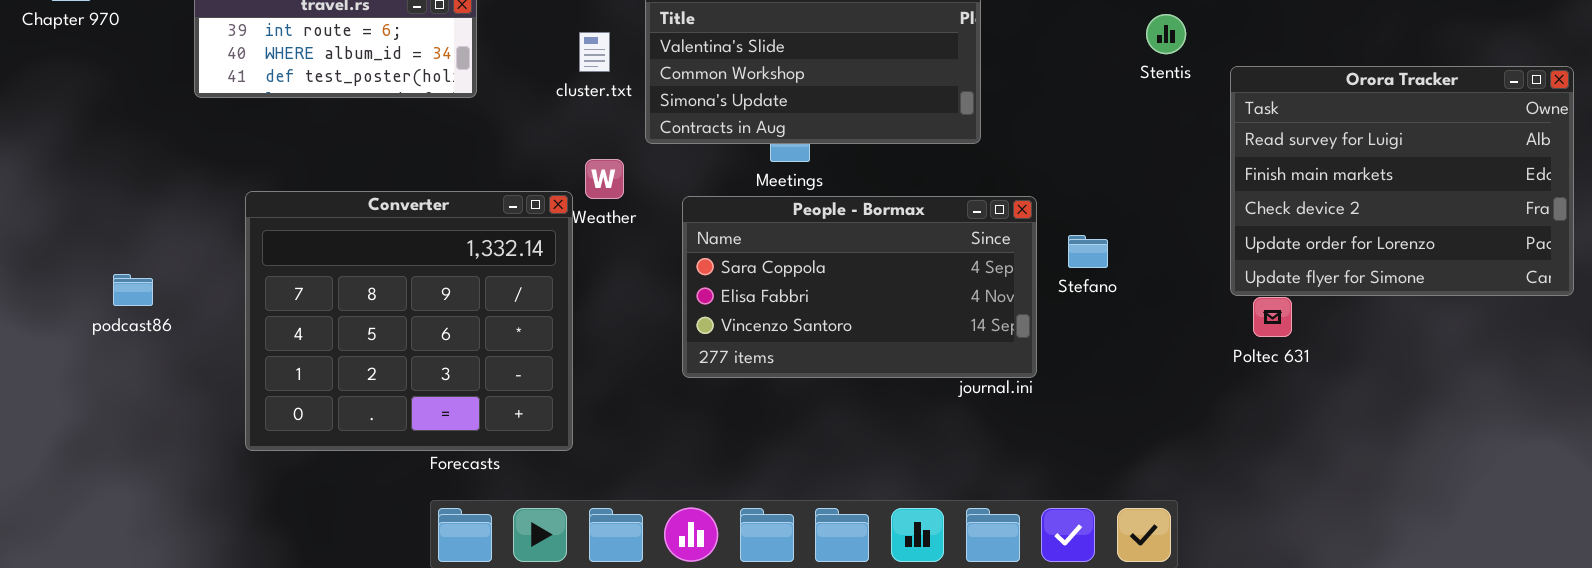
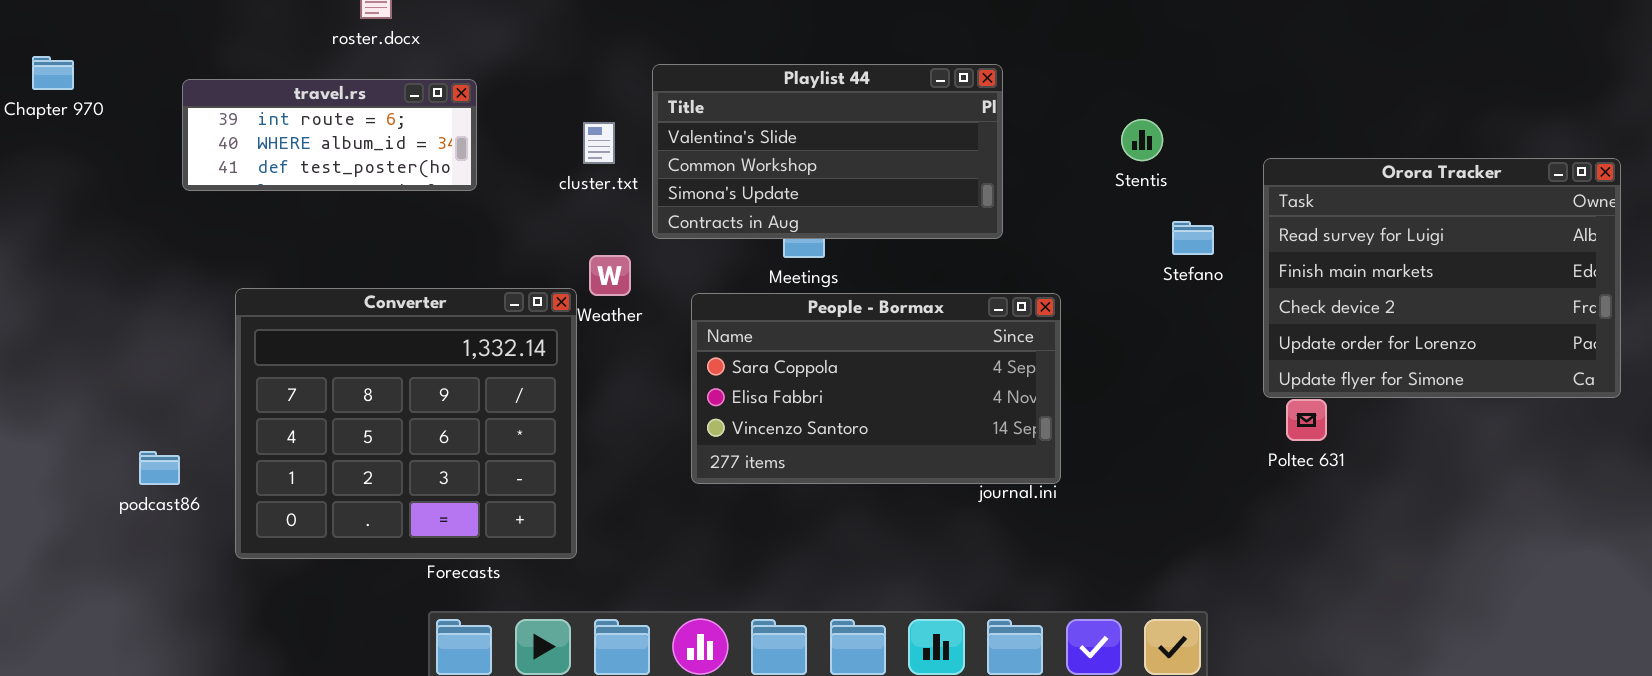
Stentis: [1146,14,1186,54] -> [1121,119,1163,161], moved
Stefano: [1068,235,1108,268] -> [1172,221,1214,255], moved
podcast86: [113,274,153,306] -> [139,451,180,485], moved

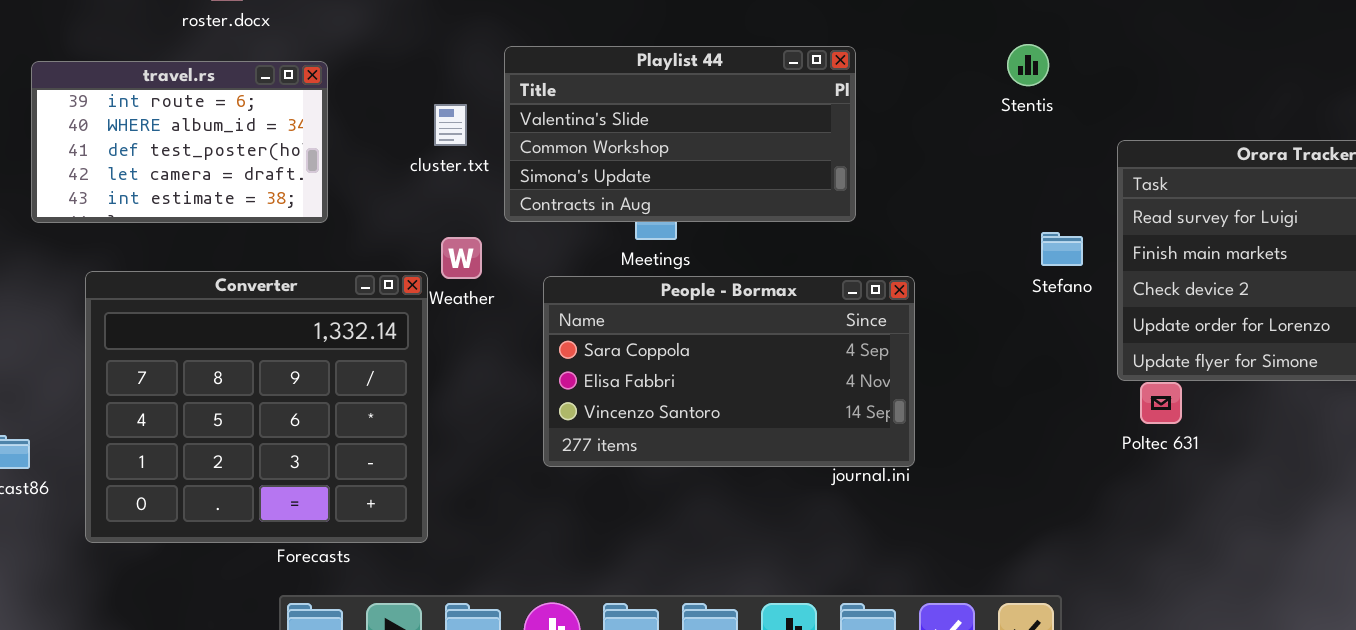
travel.rs: [182,79,477,191] -> [31,61,328,223], resized
Stentis: [1121,119,1163,161] -> [1007,44,1049,86], moved
Stefano: [1172,221,1214,255] -> [1041,232,1083,266], moved

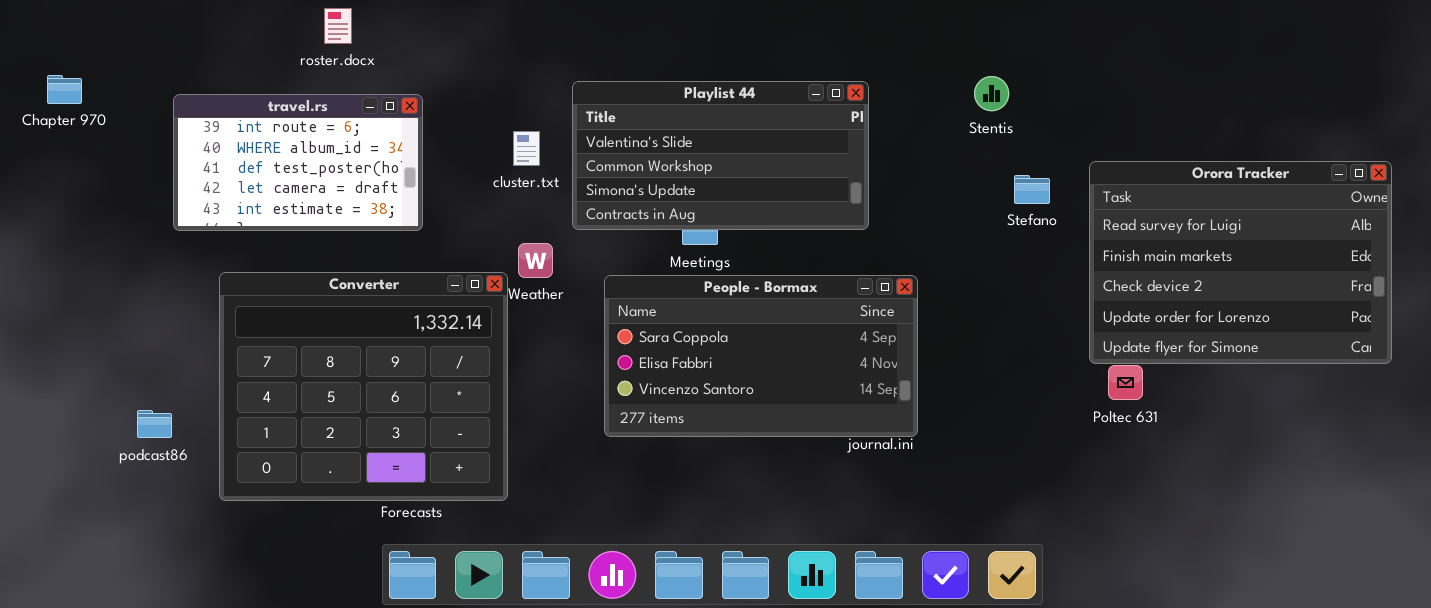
Stentis: [1007,44,1049,86] -> [974,76,1009,111], moved
Stefano: [1041,232,1083,266] -> [1014,175,1050,204], moved

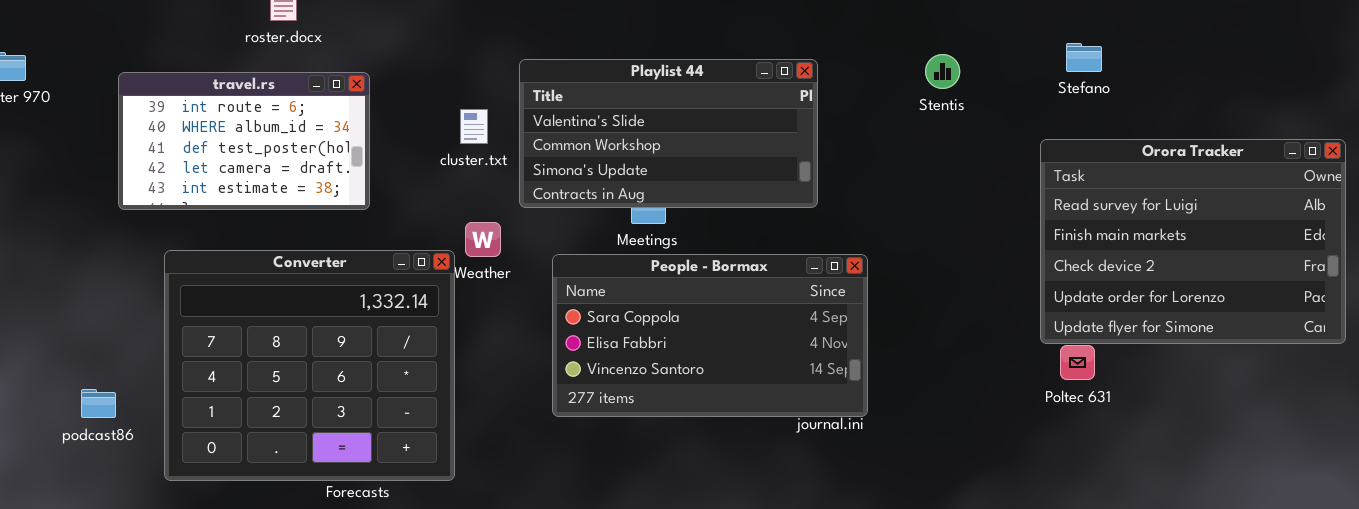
Stefano: [1014,175,1050,204] -> [1066,43,1102,72], moved

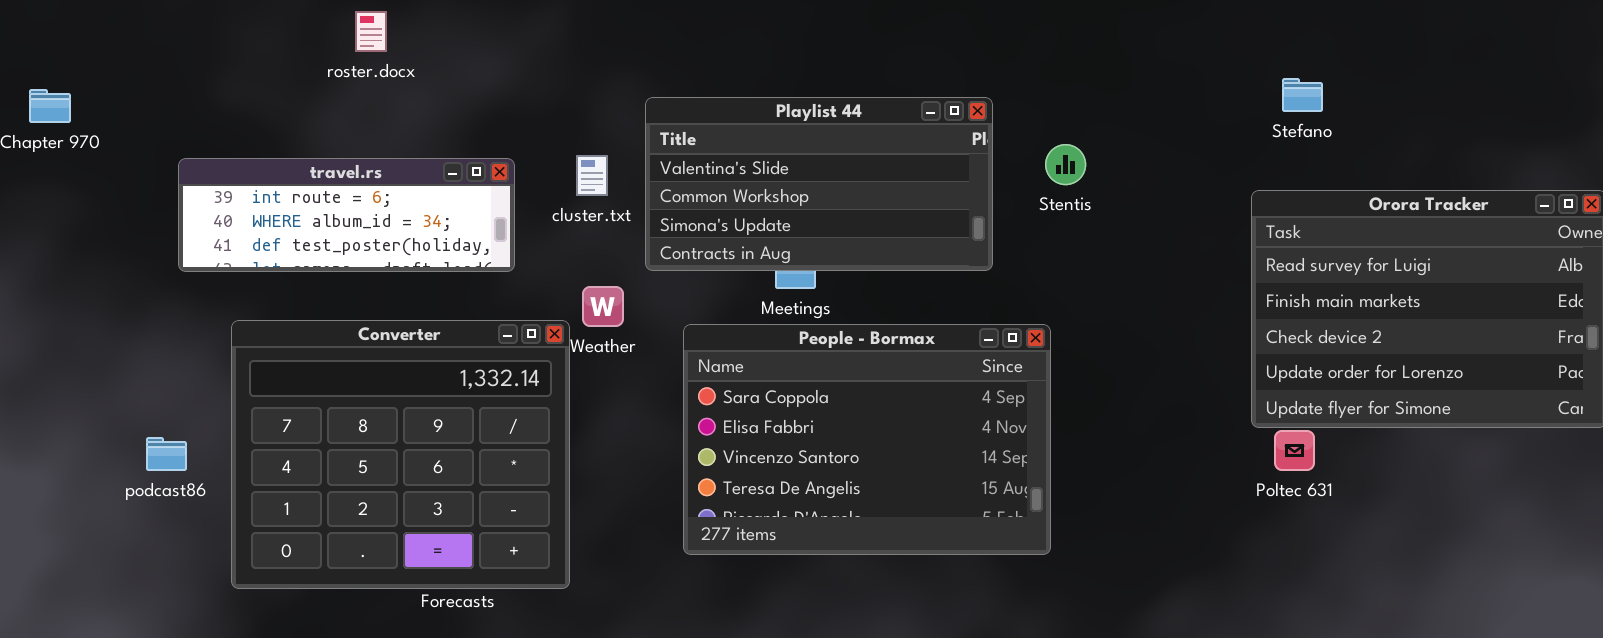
Stentis: [925,54,960,89] -> [1045,144,1086,185], moved
travel.rs: [118,72,370,210] -> [178,158,515,272], resized
People - Bormax: [552,254,868,417] -> [683,324,1051,555], resized
podcast86: [81,389,116,418] -> [146,437,187,471], moved

